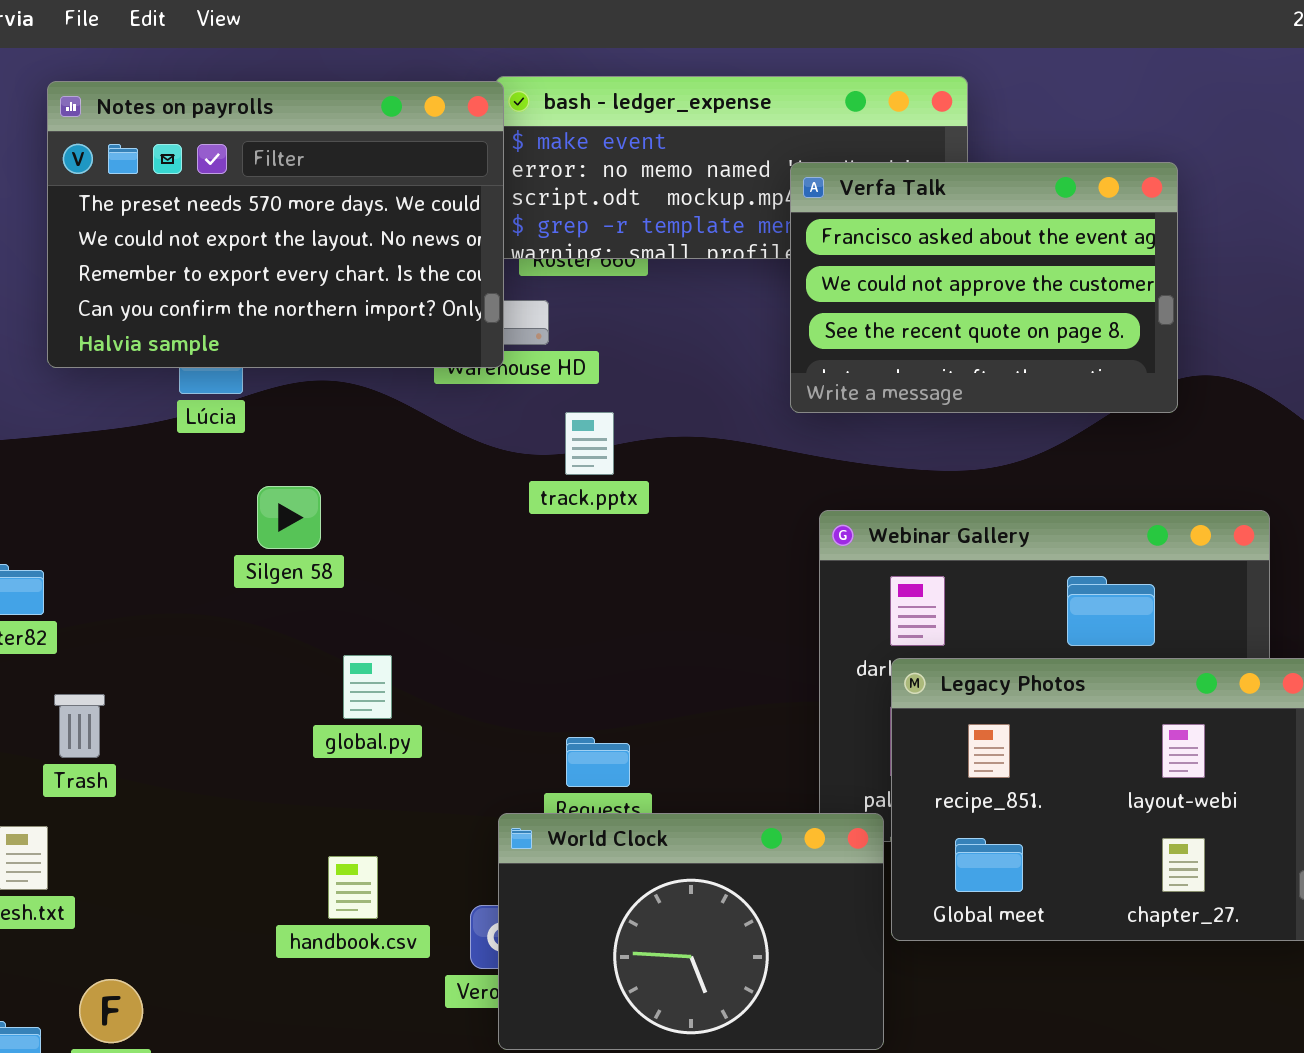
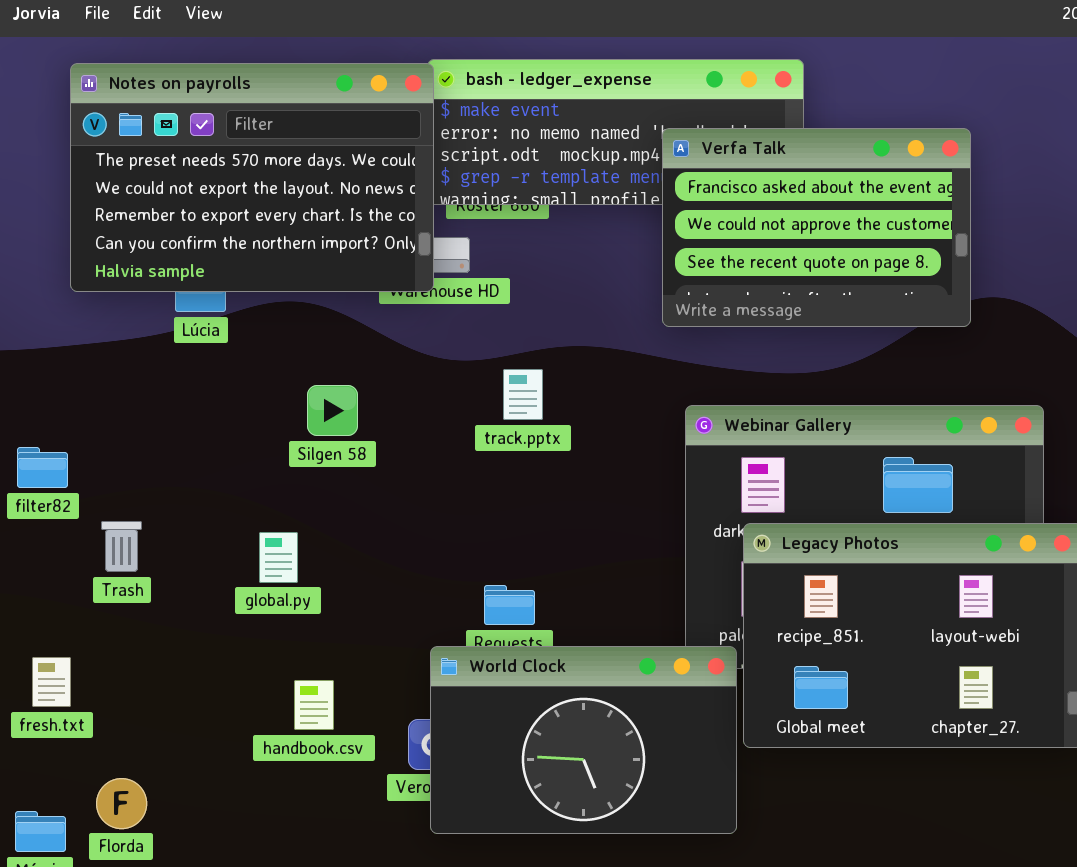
track.pptx: [565,412,614,475] -> [503,369,543,420], moved
Silgen 58: [257,486,321,549] -> [307,385,358,436], moved
global.py: [343,655,392,719] -> [259,532,298,583], moved
Trash: [54,694,105,758] -> [101,521,142,572], moved

